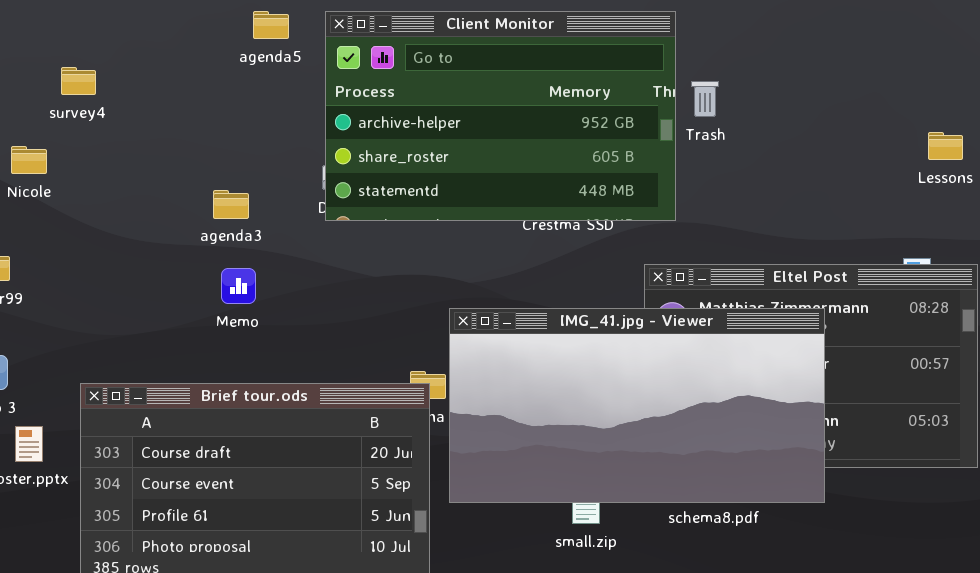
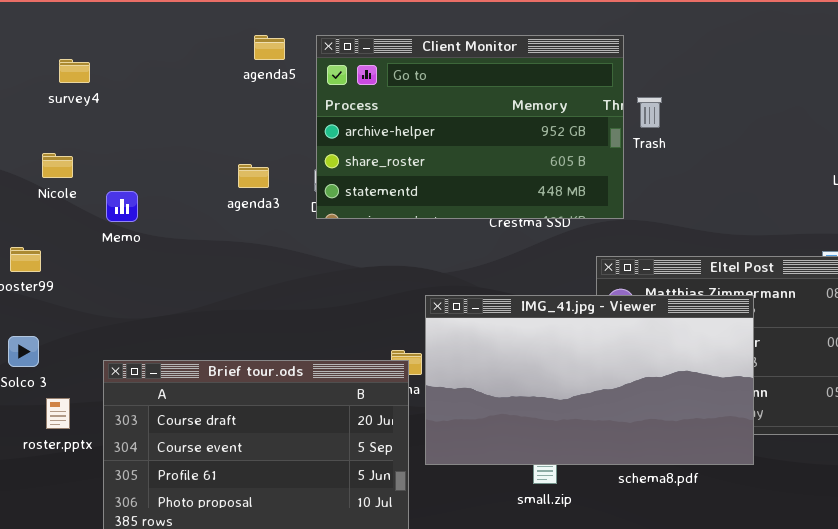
survey4: [61,67,96,95] -> [59,59,90,83], moved
agenda3: [213,190,249,219] -> [238,164,269,188], moved
Memo: [221,268,256,304] -> [106,191,138,222], moved

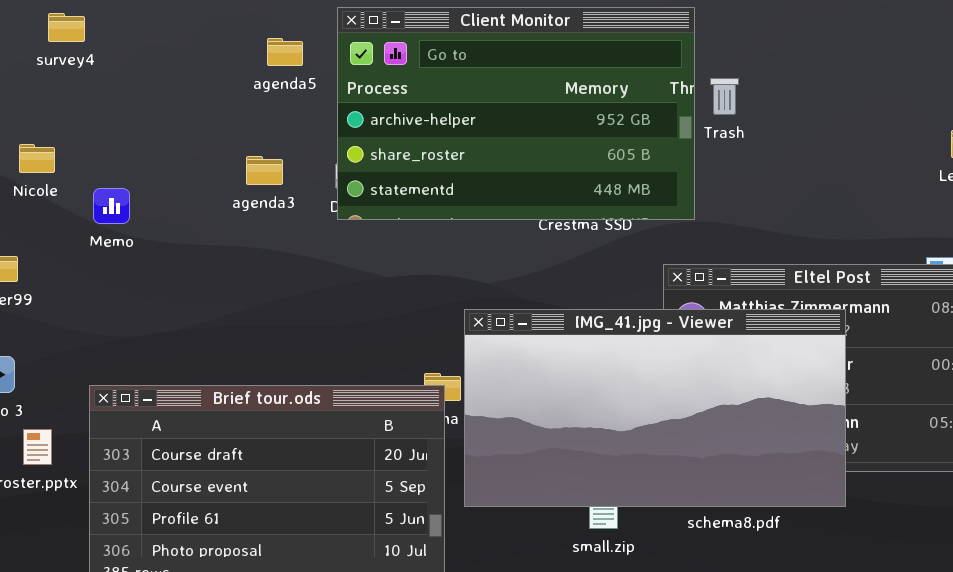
agenda5: [254,35,285,60] -> [267,38,303,66], moved
survey4: [59,59,90,83] -> [48,13,85,42], moved

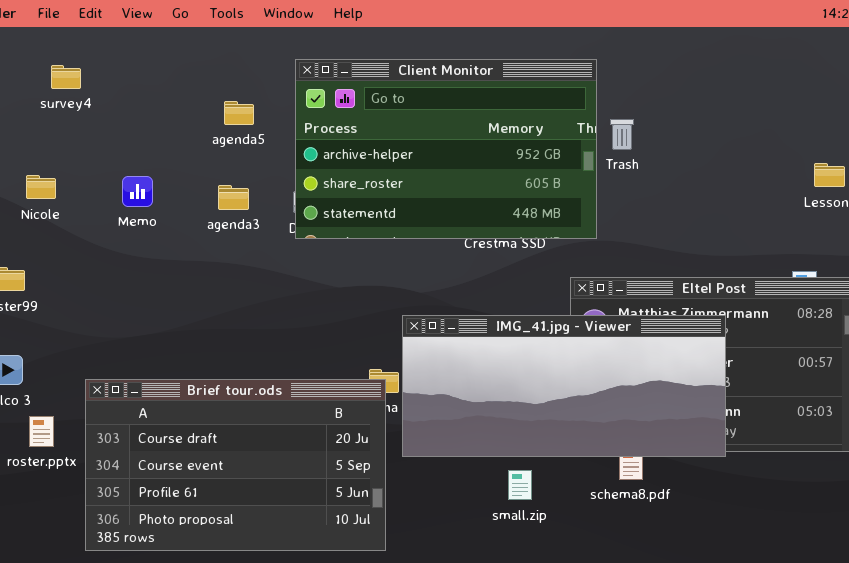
agenda5: [267,38,303,66] -> [224,101,254,125], moved
Memo: [93,188,130,224] -> [122,176,153,207], moved
IMG_41.jpg - Viewer: [464,309,846,507] -> [402,315,726,457], resized

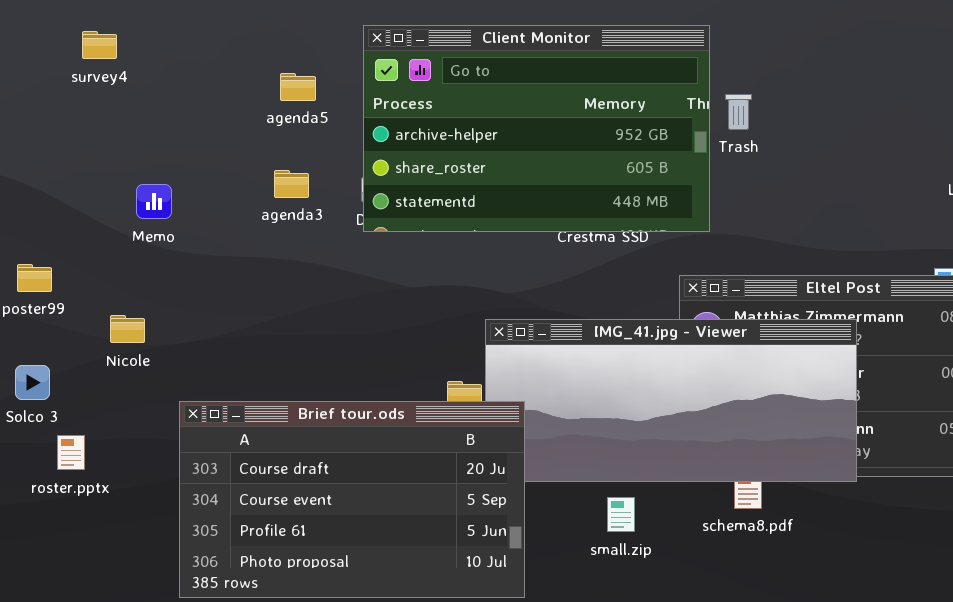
Nicole: [26,175,56,199] -> [110,315,145,343], moved
Memo: [122,176,153,207] -> [136,184,172,219], moved
Brief tour.ods: [85,379,386,551] -> [179,401,525,598], moved

